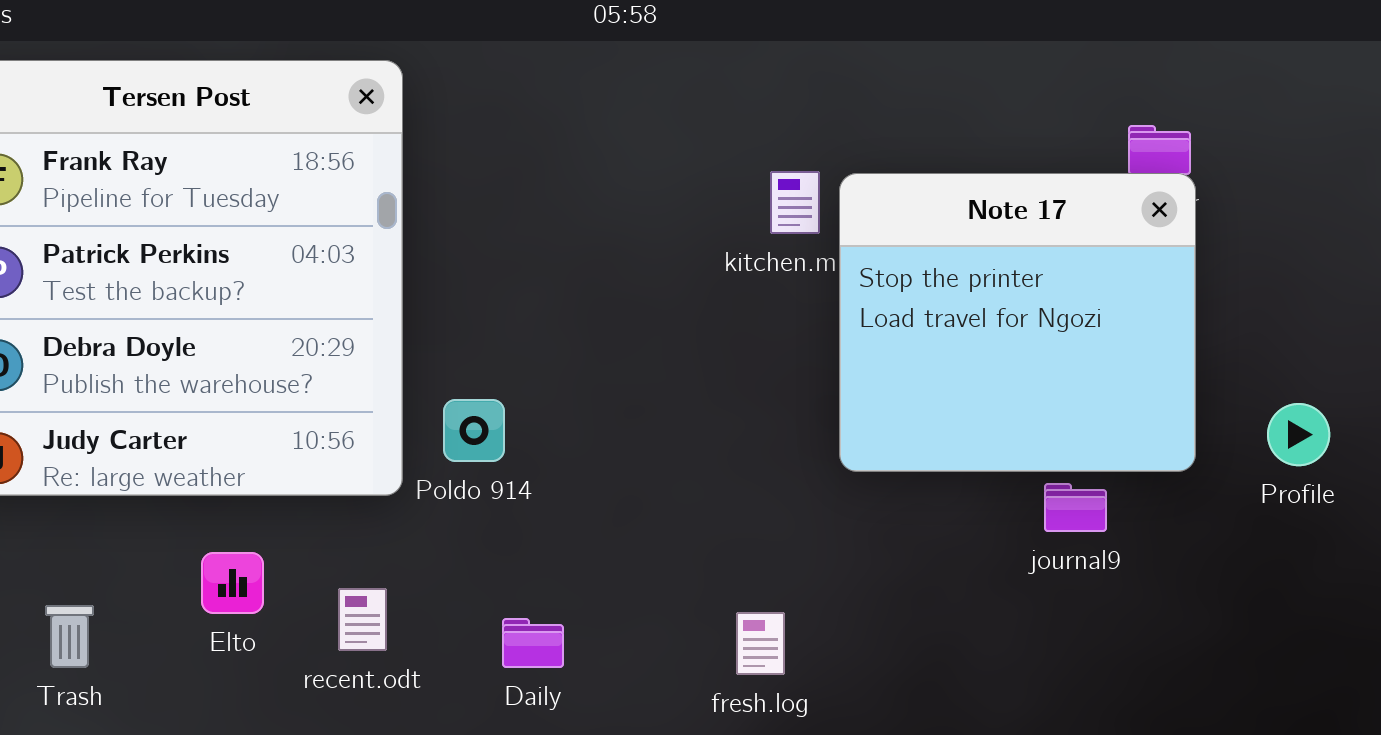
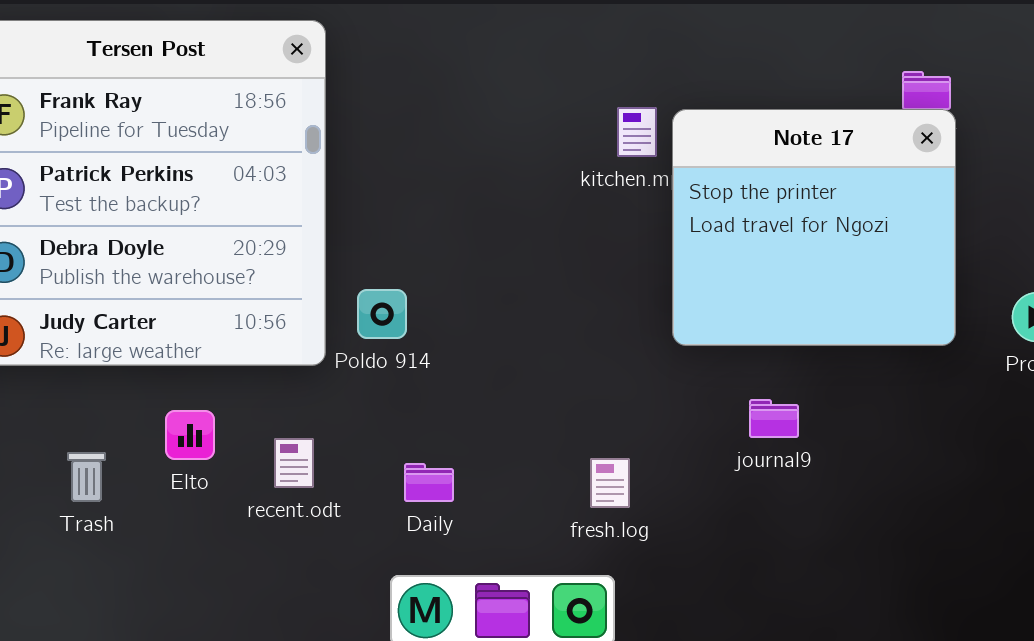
journal9: [1044,483,1107,532] -> [749,399,799,438], moved
Trash: [45,605,94,668] -> [67,452,106,502], moved

